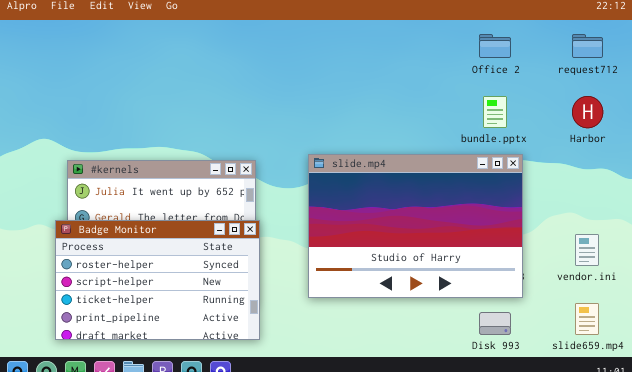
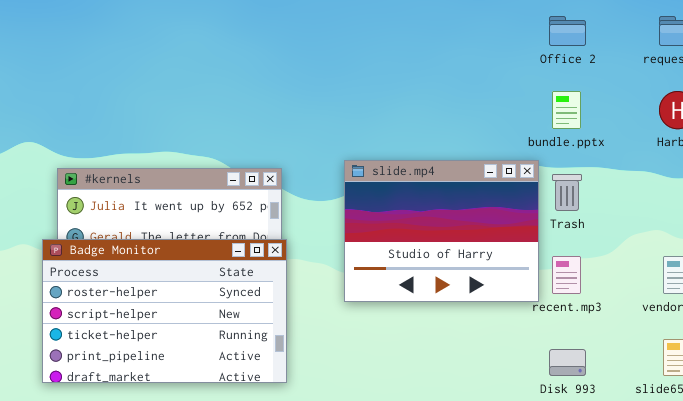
slide.mp4: [308,154,523,298] -> [344,160,539,302], resized

